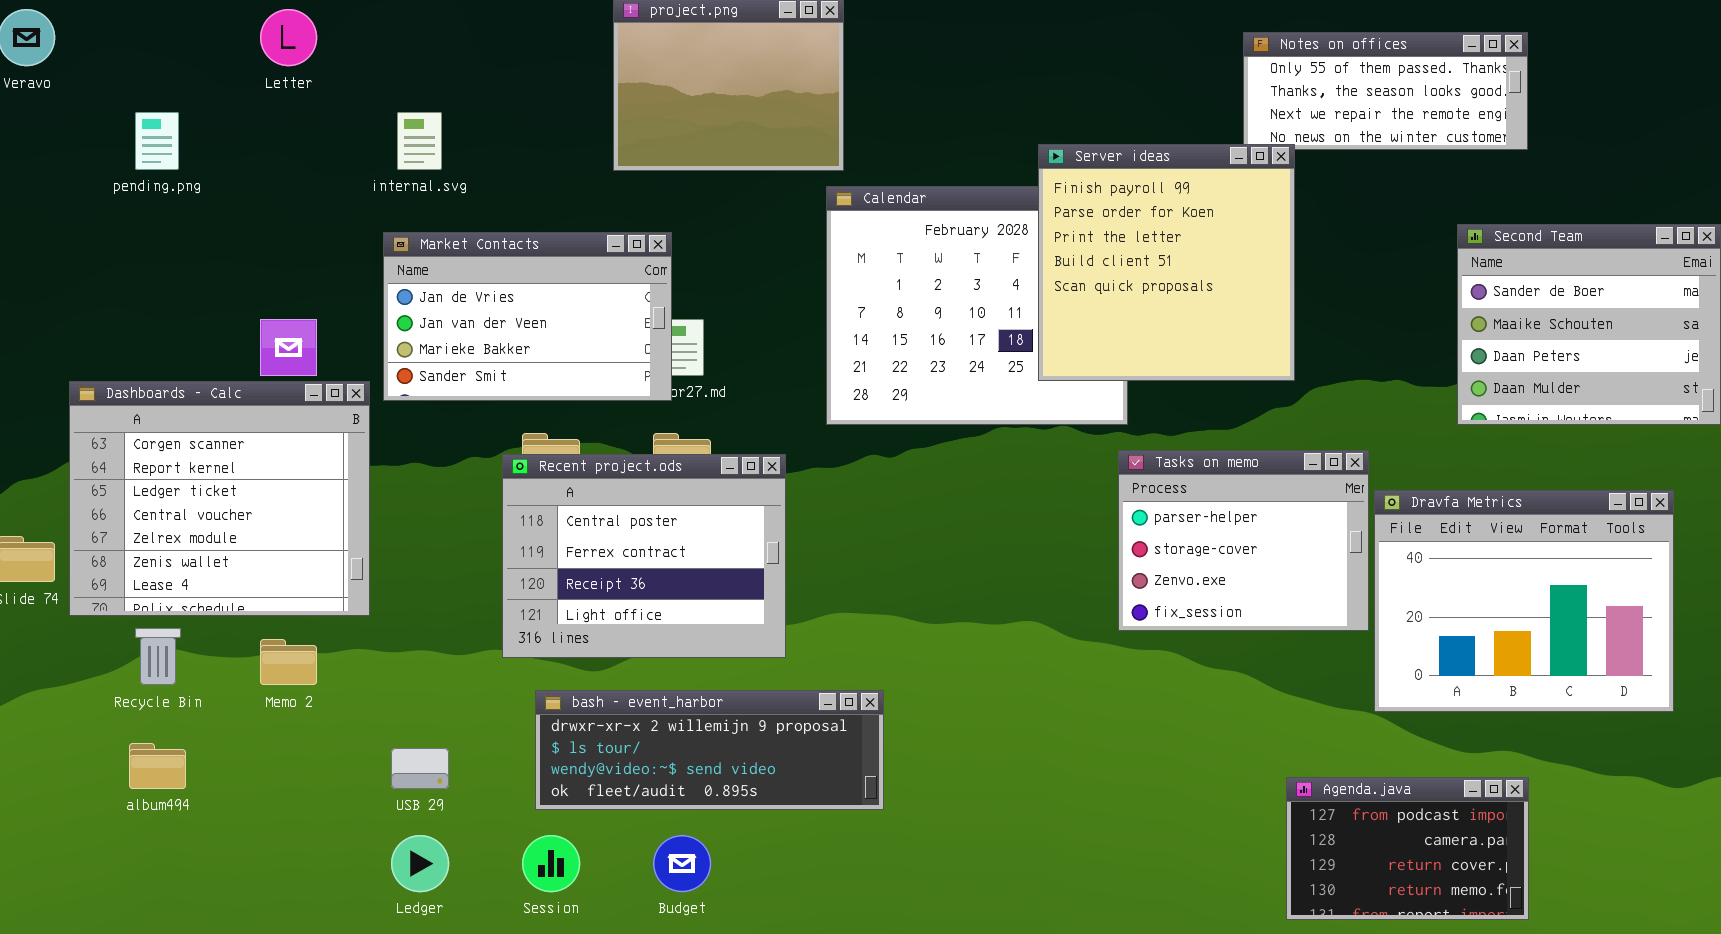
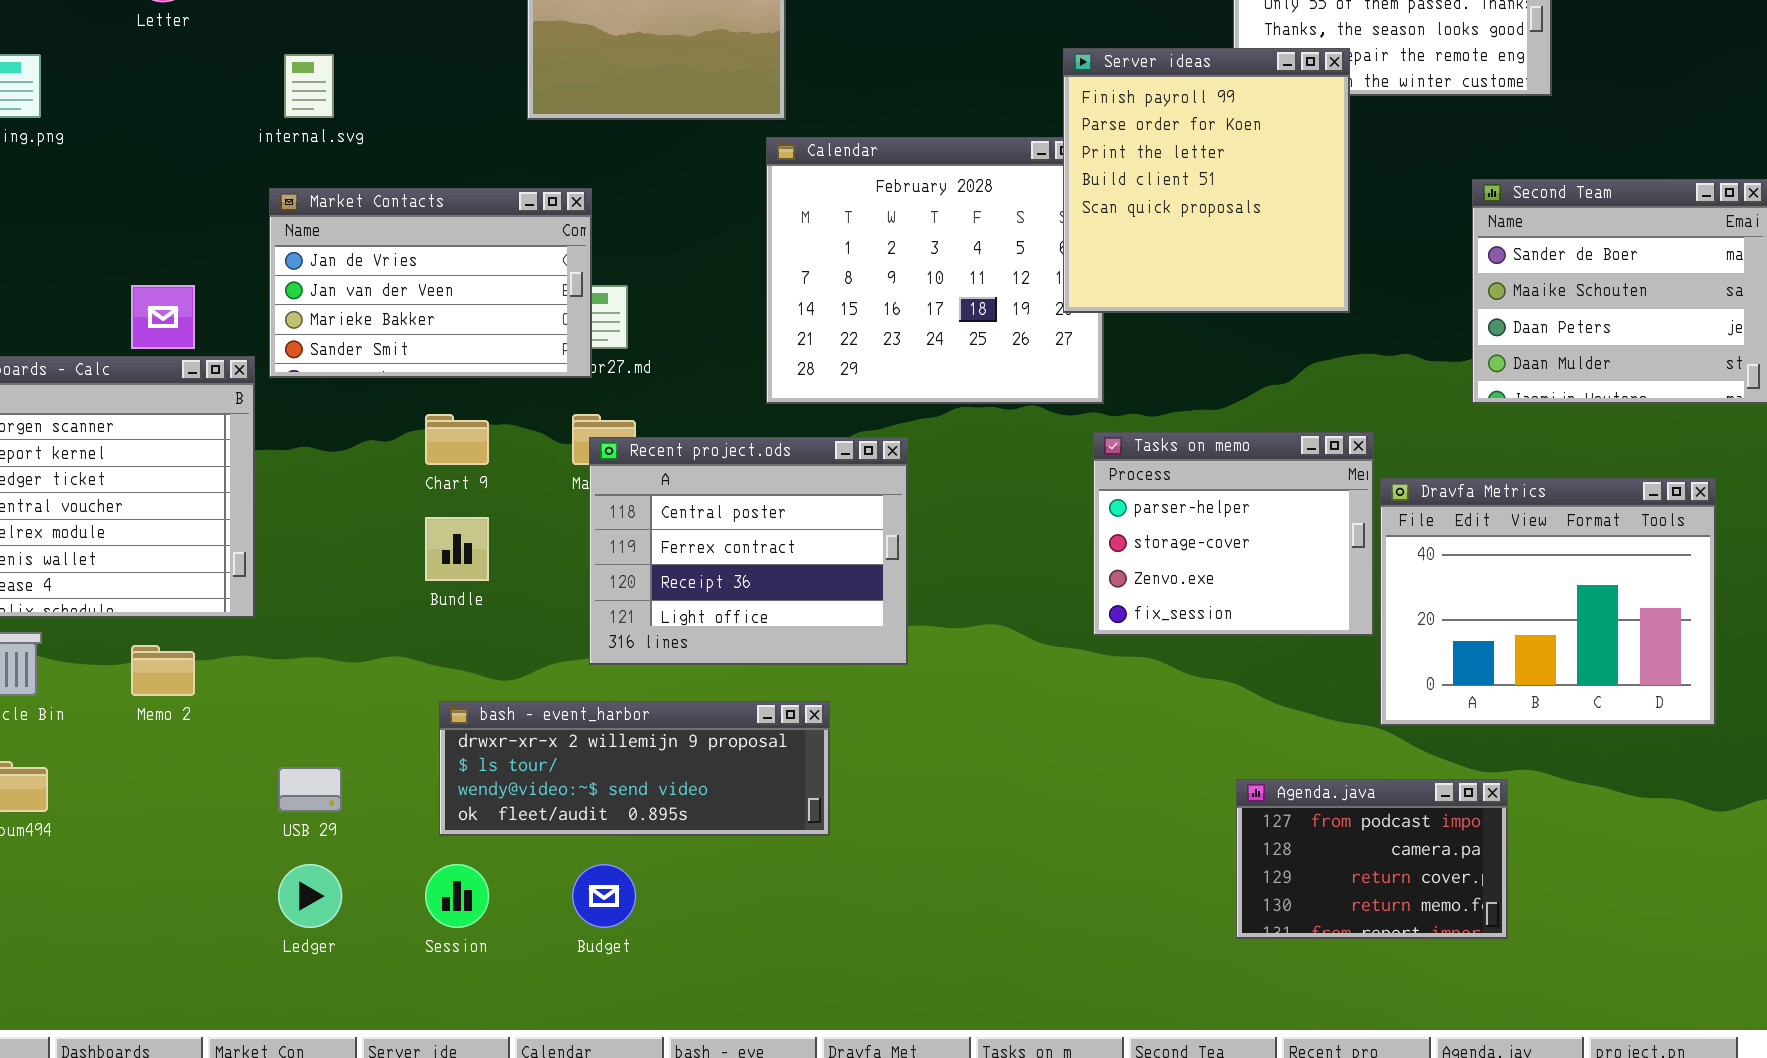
Server ideas: [1038,144,1295,381] -> [1063,48,1350,313], moved
Recent project.ods: [502,454,786,658] -> [589,437,908,665], moved
Agenda.java: [1286,777,1529,920] -> [1236,779,1508,939], moved

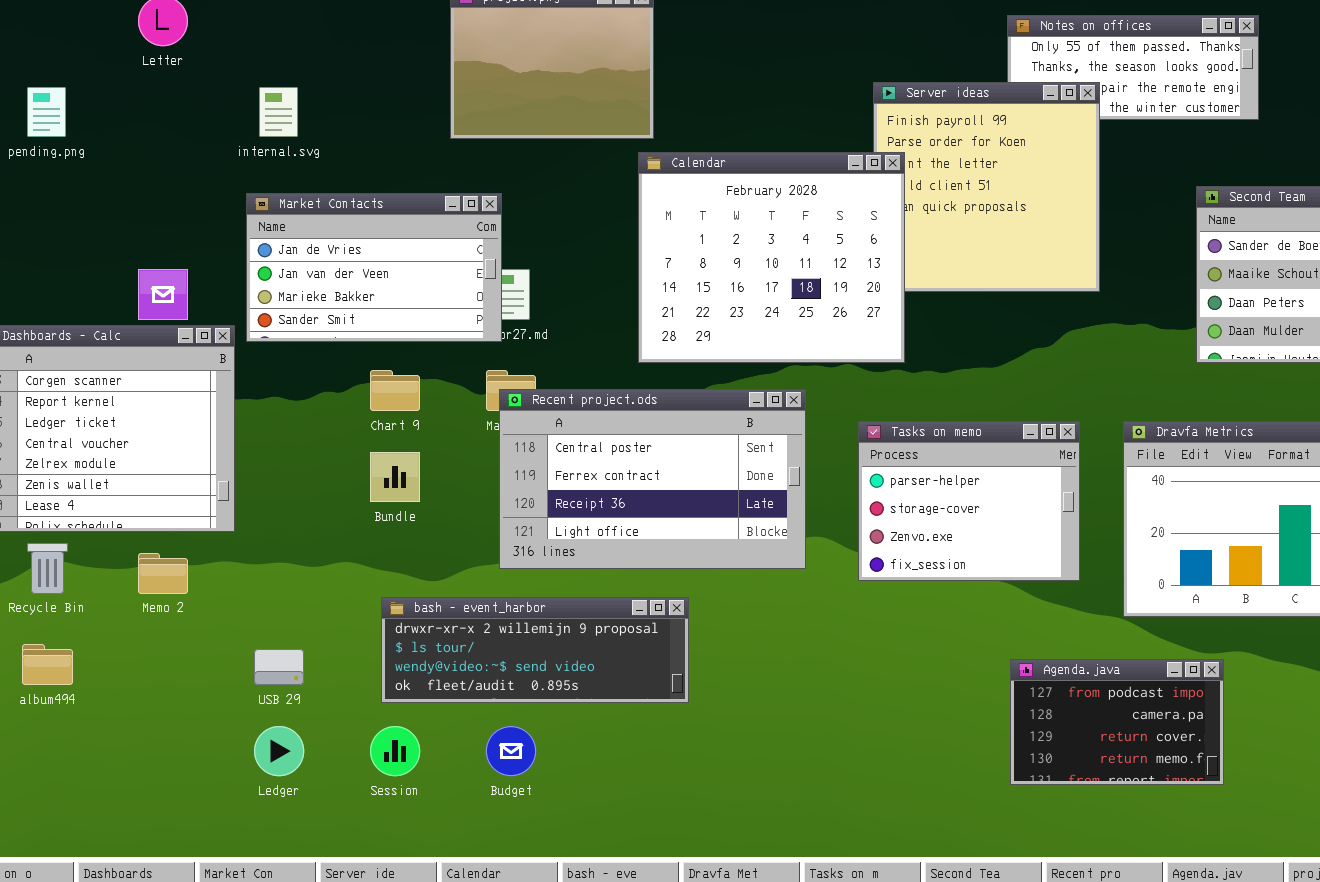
Calendar: [766,137,1104,404] -> [638,152,905,363], raised
Tasks on memo: [1093,432,1374,636] -> [858,421,1080,581], moved
Recent project.ods: [589,437,908,665] -> [499,389,806,569], resized

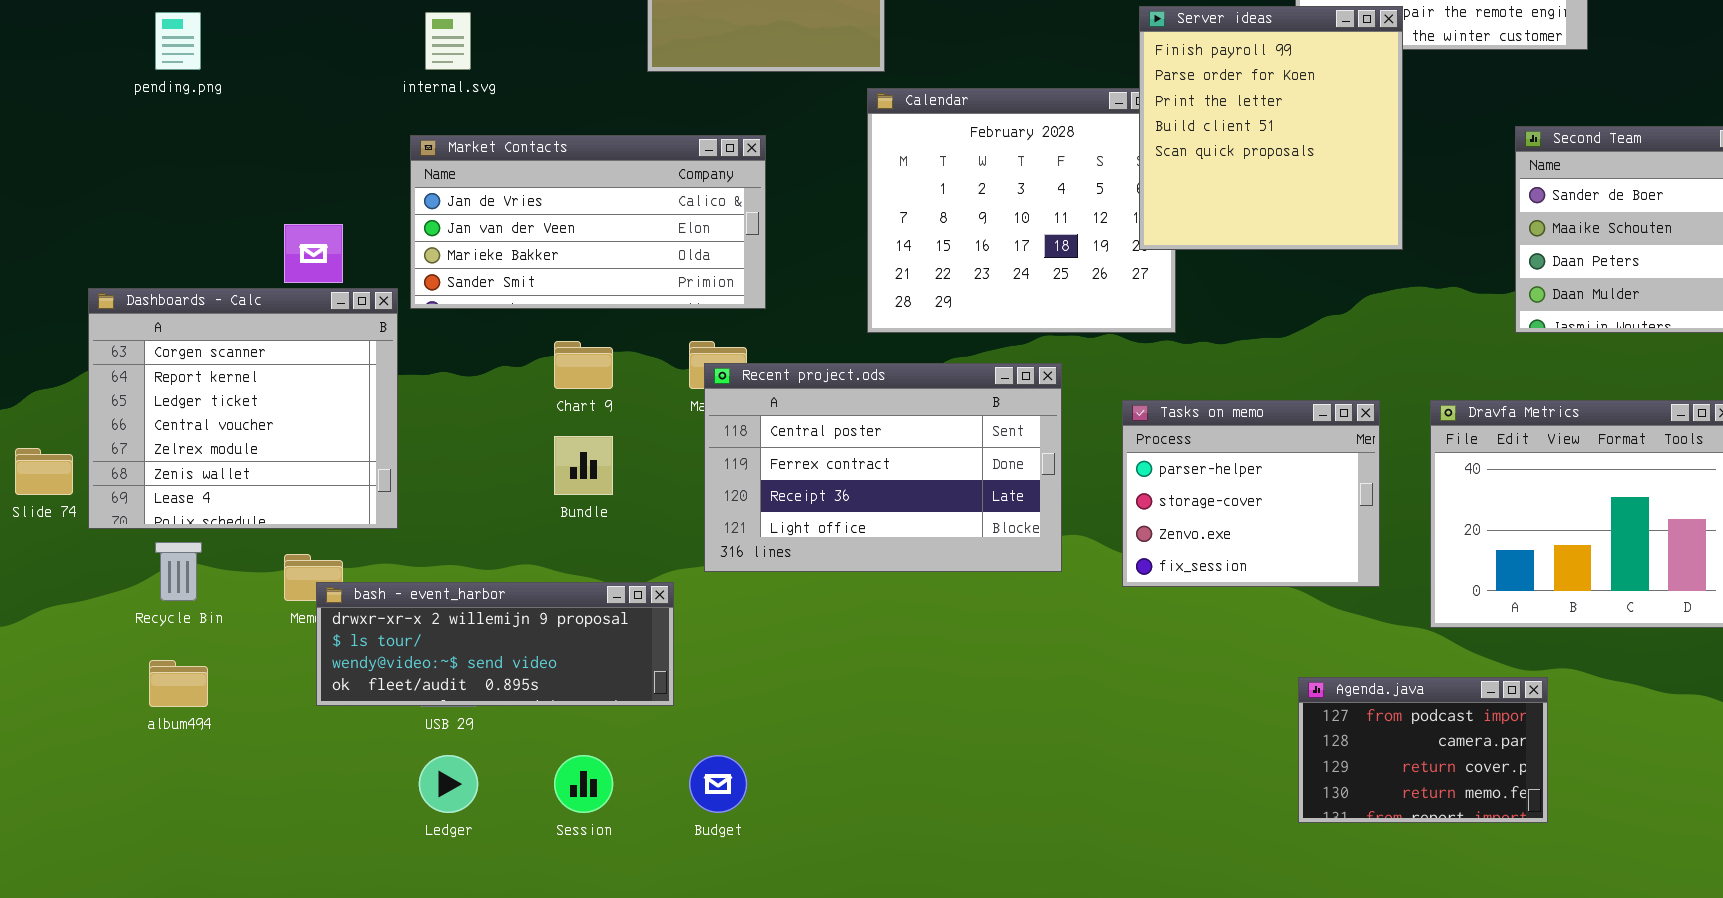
Server ideas: [873,82,1100,292] -> [1139,6,1403,250], raised
Market Contacts: [246,193,502,342] -> [410,135,766,309], resized
bash - event_harbor: [381,597,689,703] -> [316,582,674,706], moved

